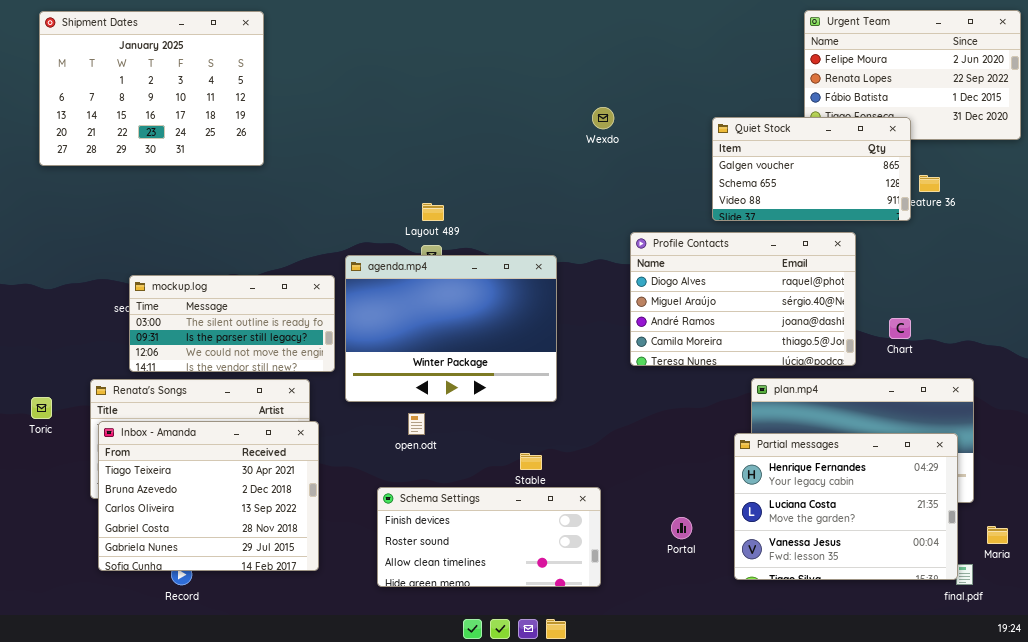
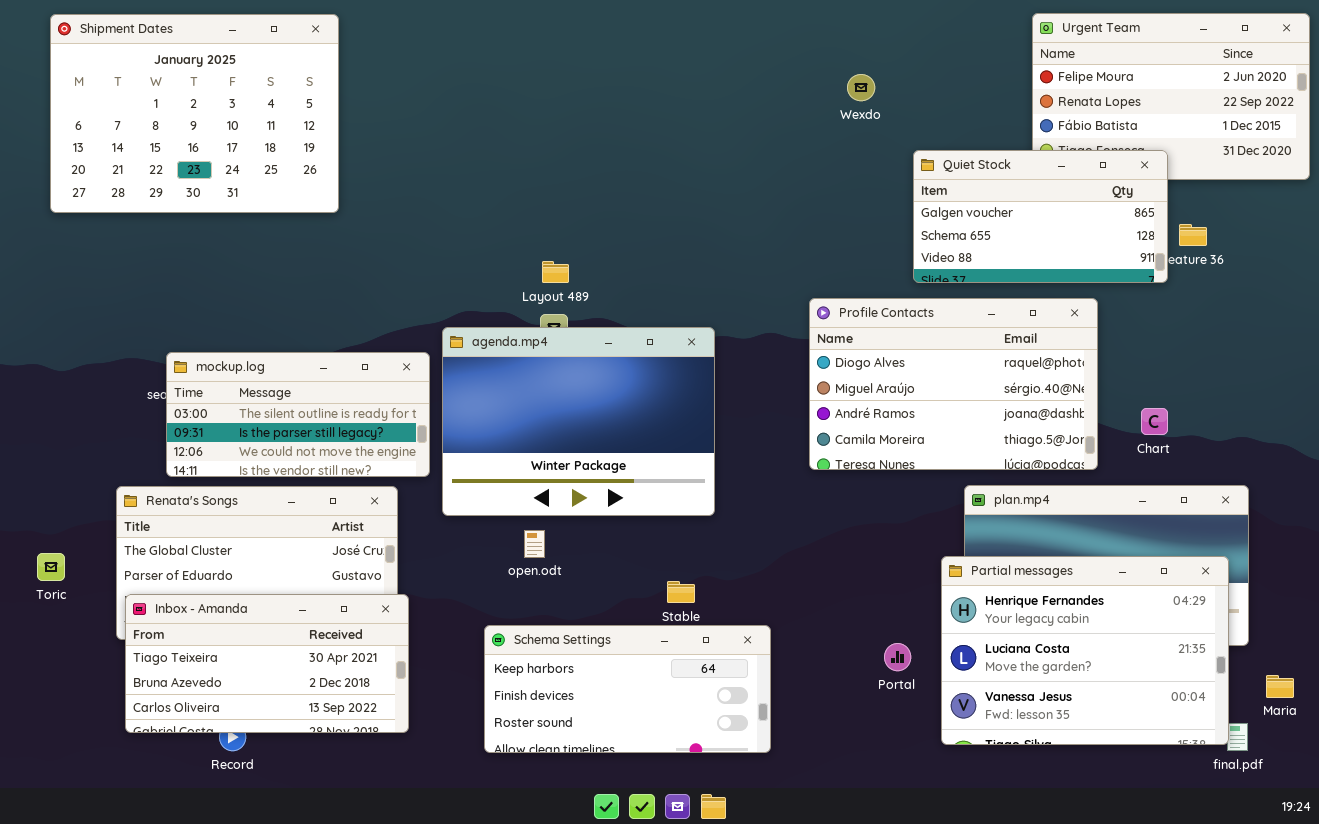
Wexdo: [592,107,614,129] -> [847,74,875,101], moved
Toric: [31,397,52,419] -> [37,553,65,581], moved
Inbox - Amanda: [98,421,319,571] -> [125,594,409,733], resized
Schema Settings: [377,487,601,587] -> [484,625,771,753], scrolled up 1 row
Portal: [671,517,692,539] -> [884,643,911,671], moved

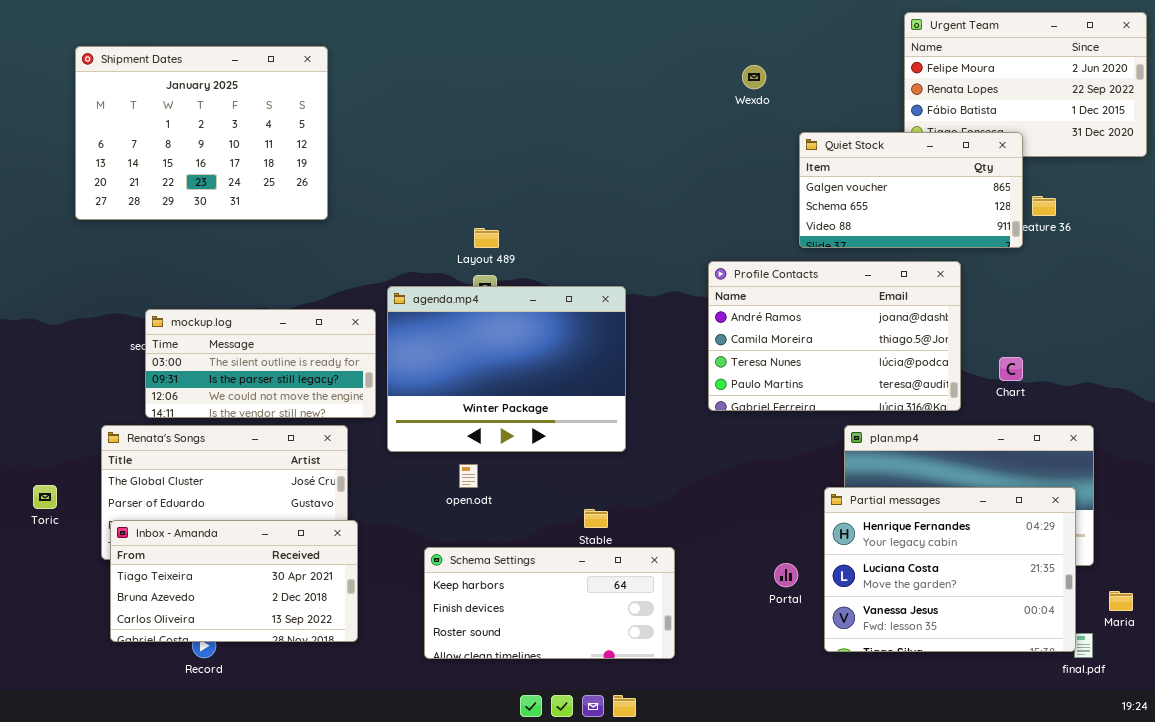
Shipment Dates: [50,14,339,213] -> [75,46,328,220], moved
Profile Contacts: [809,298,1098,470] -> [708,261,961,411], scrolled down 2 rows

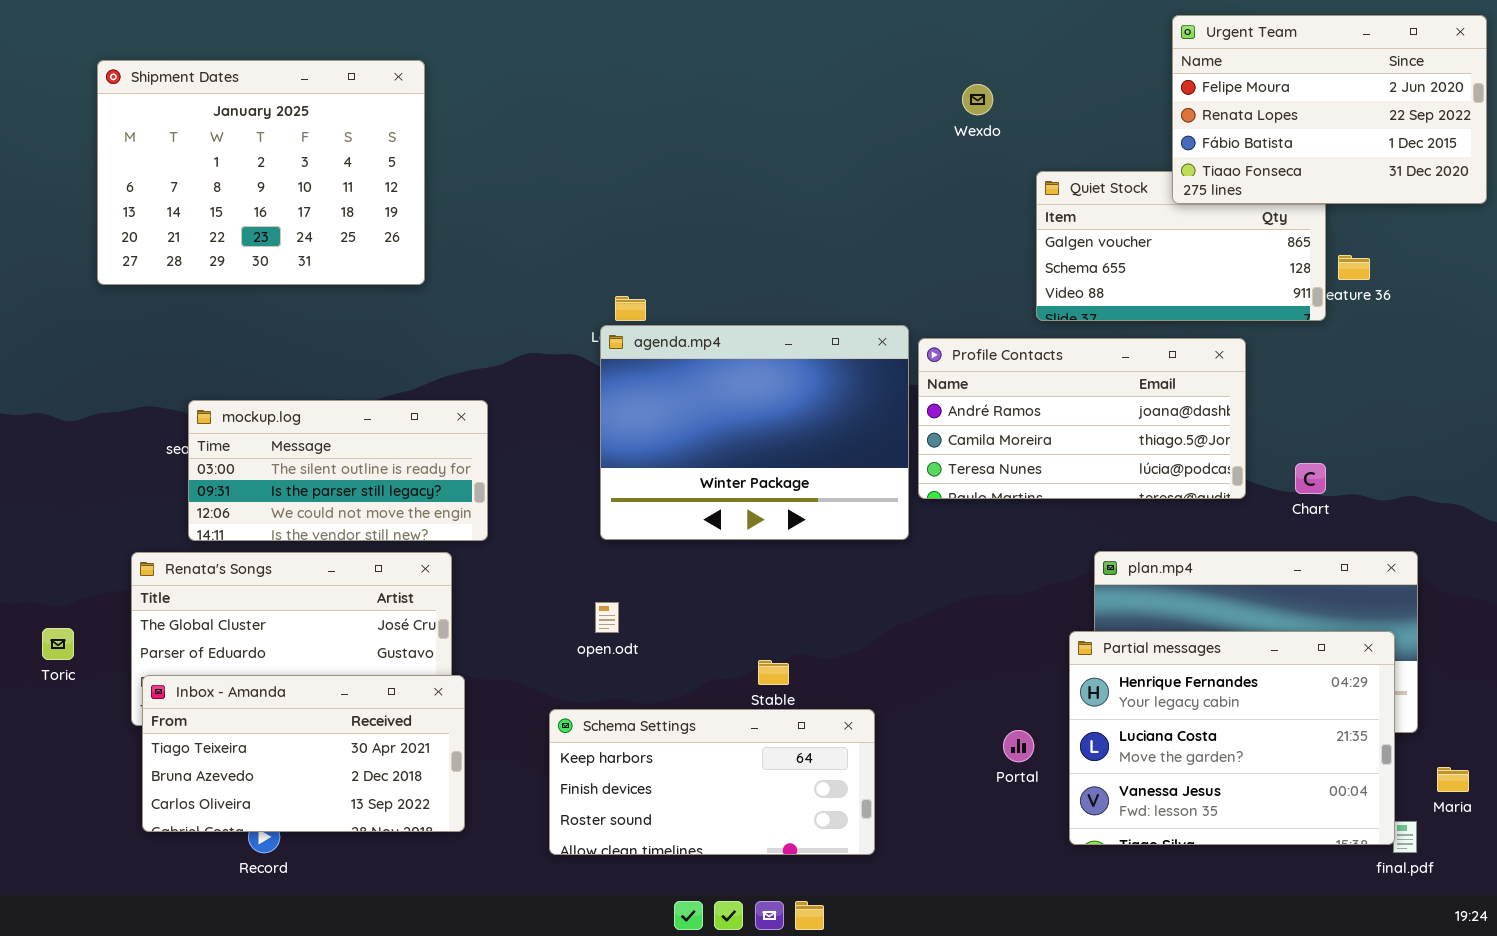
Urgent Team: [904,12,1147,157] -> [1172,15,1487,204], raised
Profile Contacts: [708,261,961,411] -> [918,338,1246,499], resized
agenda.mp4: [387,286,626,452] -> [600,325,909,540], moved

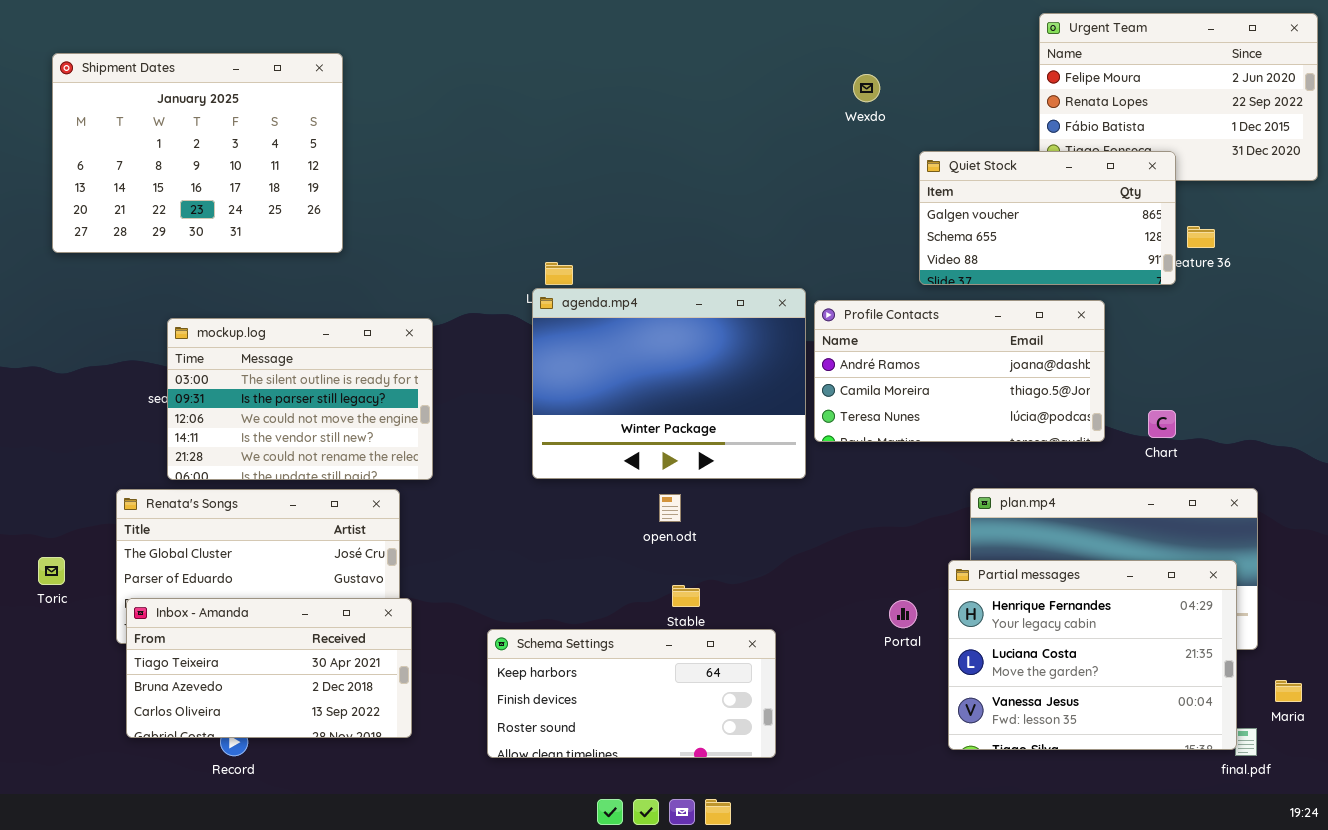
Shipment Dates: [97,60,425,285] -> [52,53,343,253], moved
Quiet Stock: [1036,171,1326,321] -> [919,151,1176,285], raised
mockup.log: [188,400,488,541] -> [167,318,433,480], resized
open.odt: [595,602,619,633] -> [659,494,681,522], moved
Portal: [1003,730,1034,762] -> [889,600,917,628], moved

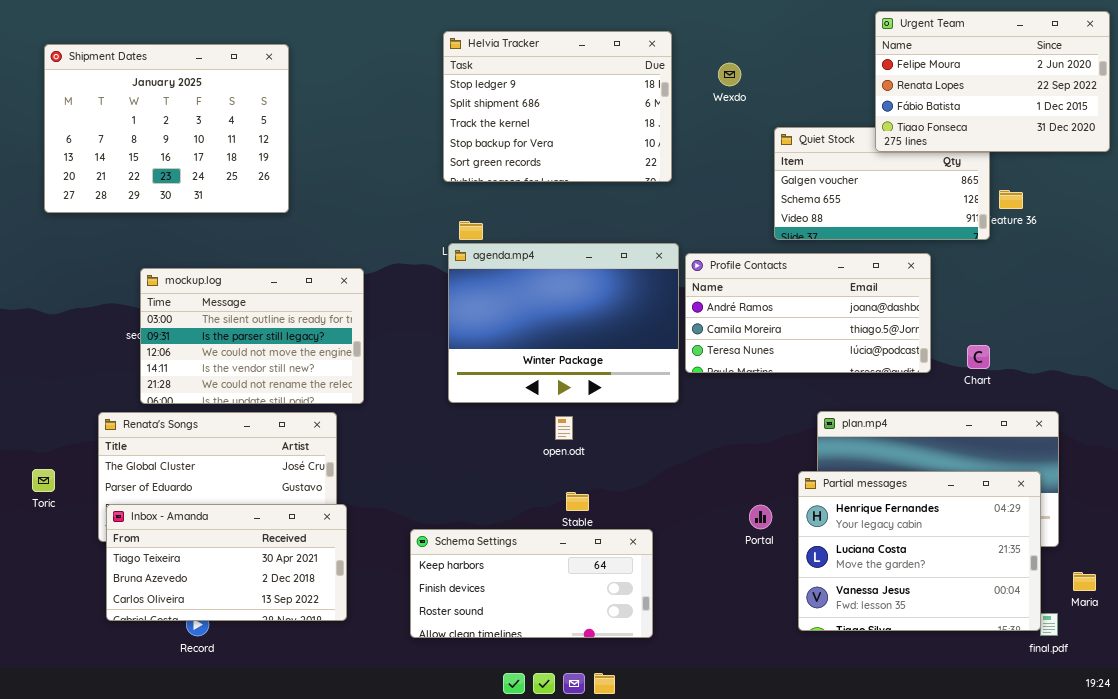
Urgent Team: [1039,13,1318,181] -> [875,11,1110,152], raised
Helvia Tracker: none -> [443,31,672,182], opened

